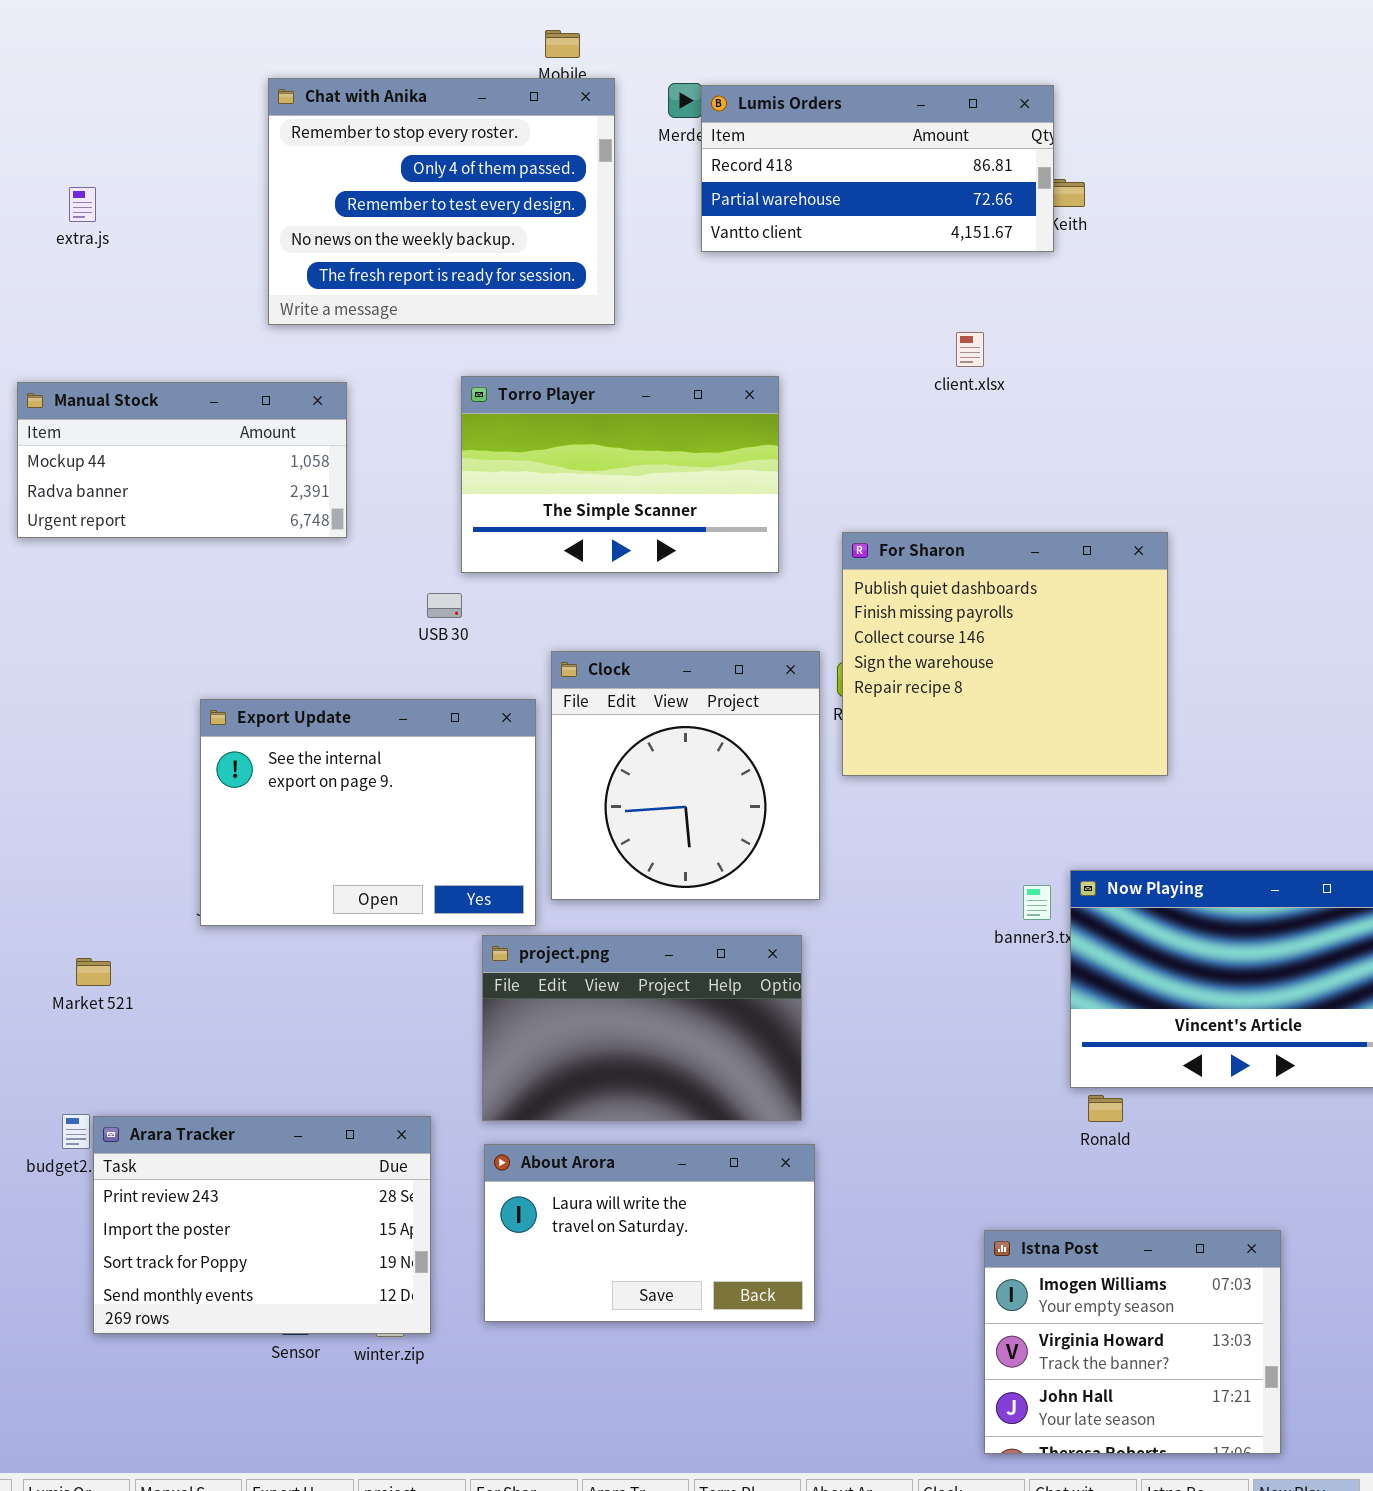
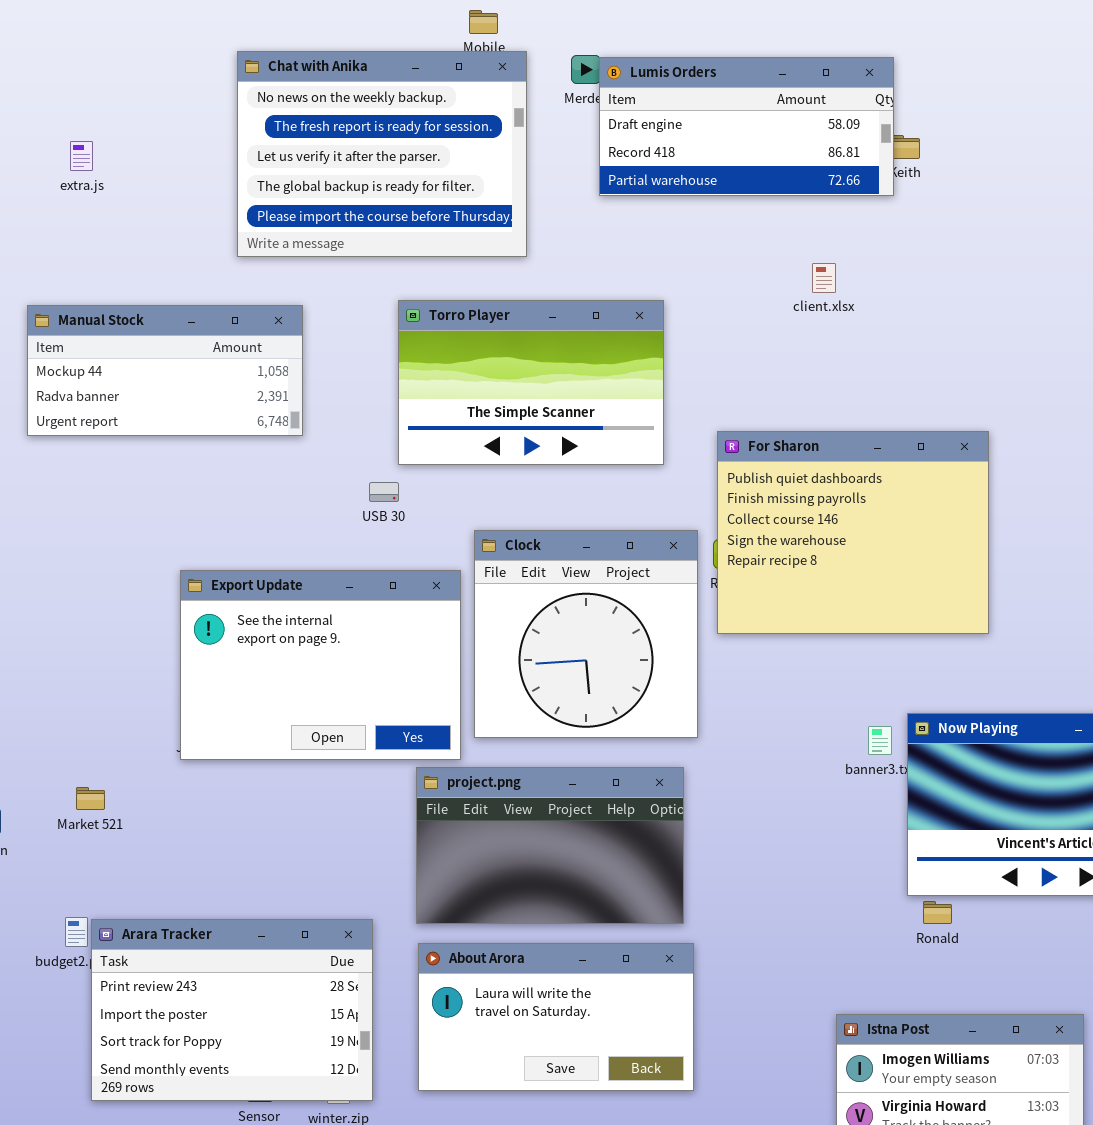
Chat with Anika: [268,78,615,325] -> [237,51,527,257], scrolled down 3 rows
Lumis Orders: [701,85,1054,252] -> [599,57,894,196], scrolled up 1 row

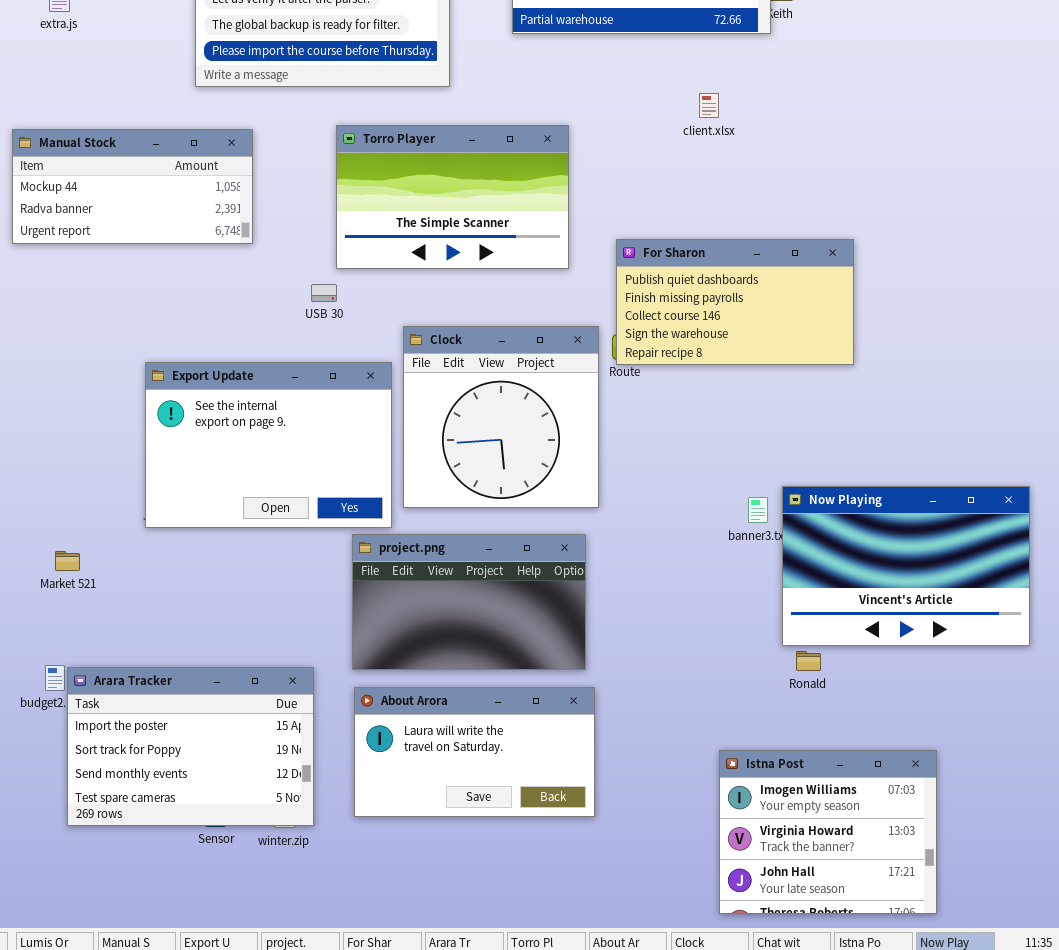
For Sharon: [717,431,989,634] -> [616,239,854,365], resized
Arara Tracker: [91,919,373,1101] -> [67,667,314,826], scrolled down 1 row

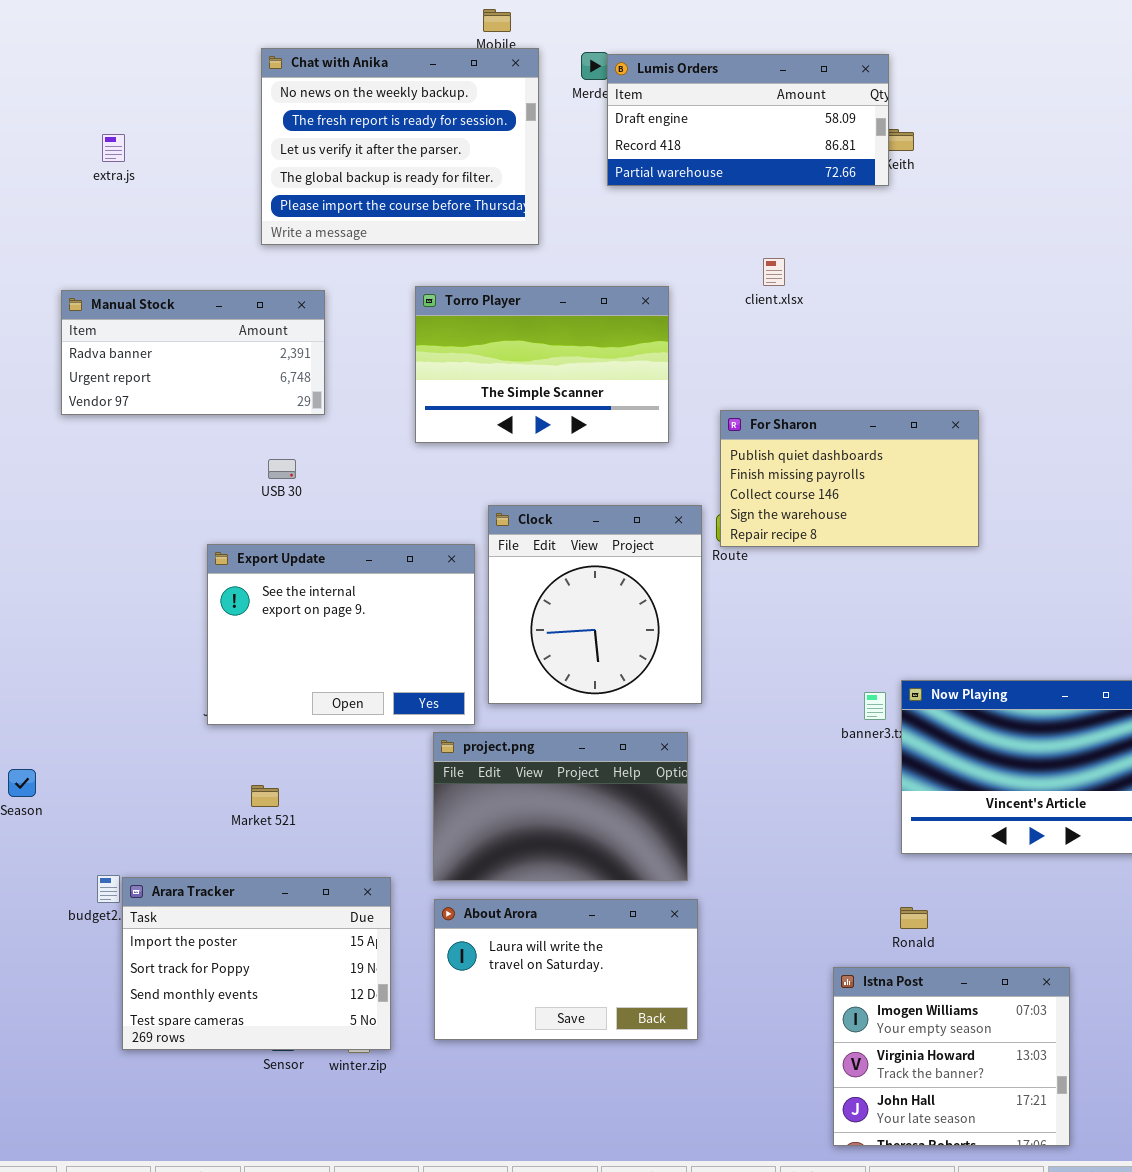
client.xlsx: [699,93,719,118] -> [763,258,785,286], moved
Manual Stock: [12,129,253,244] -> [61,290,325,415], scrolled down 1 row
USB 30: [311,284,337,302] -> [268,459,296,479], moved
Market 521: [55,551,80,571] -> [251,785,279,807], moved
Ronald: [796,651,821,671] -> [900,907,928,929], moved

